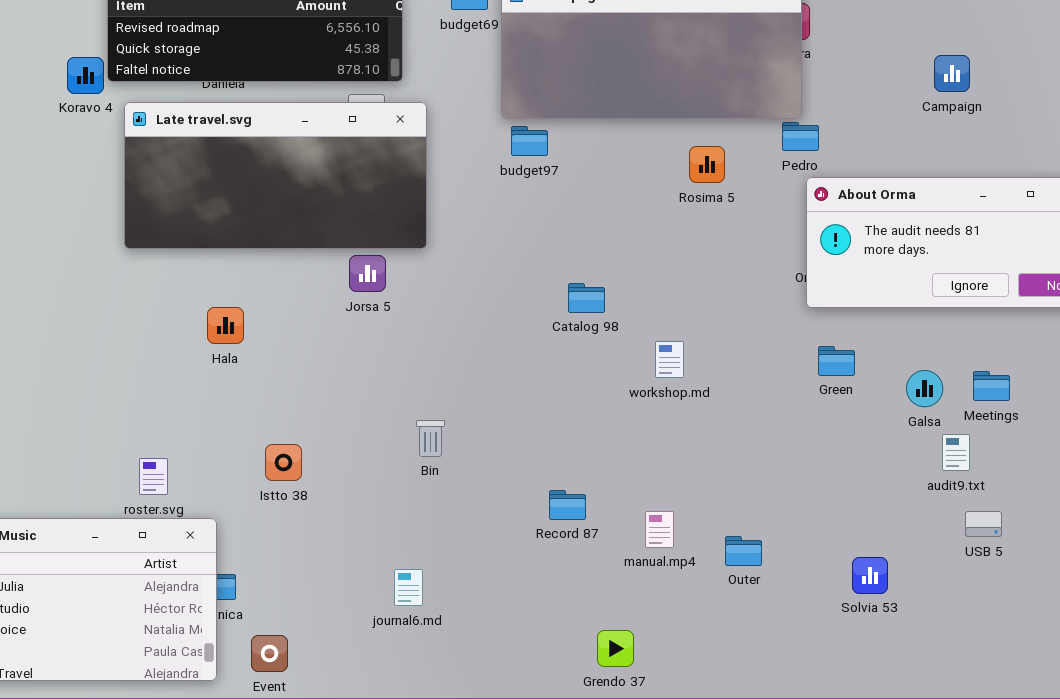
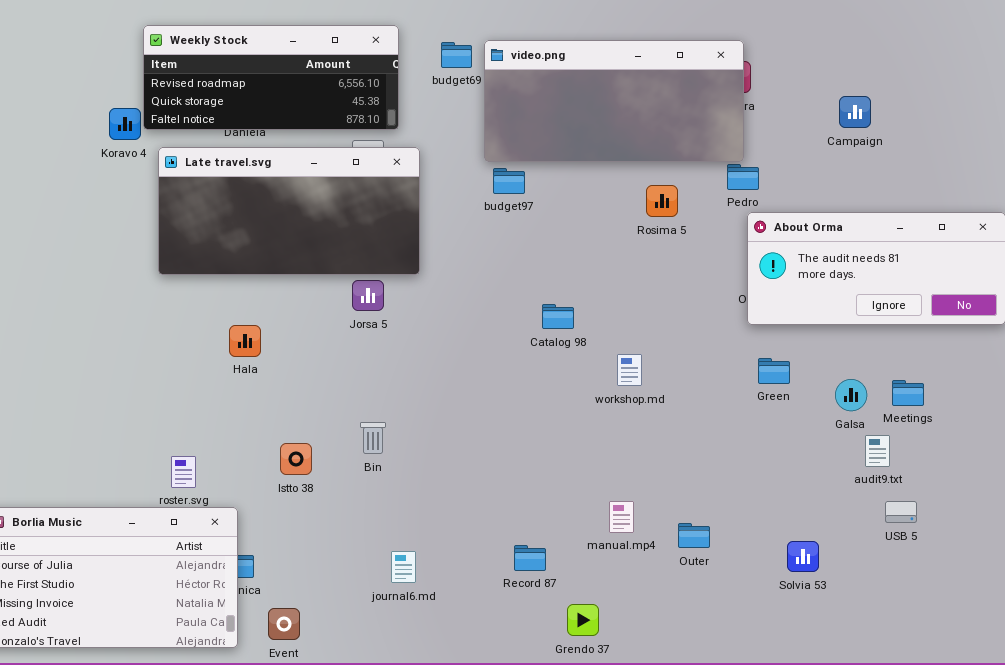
Campaign: [934,55,970,92] -> [839,96,871,128], moved
Bin: [416,420,445,457] -> [360,422,386,454], moved
Record 87: [549,490,586,520] -> [514,545,546,571], moved

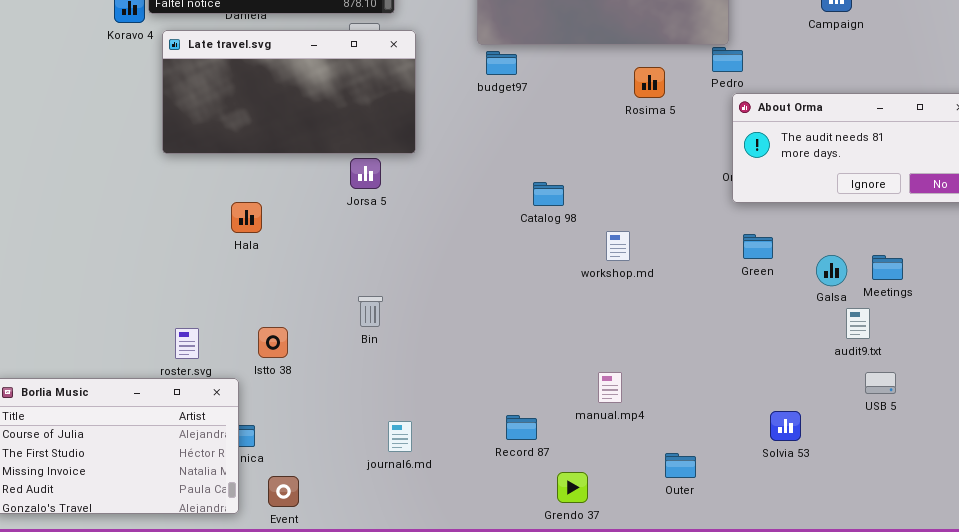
Istto 38: [280,443,312,475] -> [258,327,288,358], moved
Outer: [678,523,710,548] -> [665,453,696,478], moved

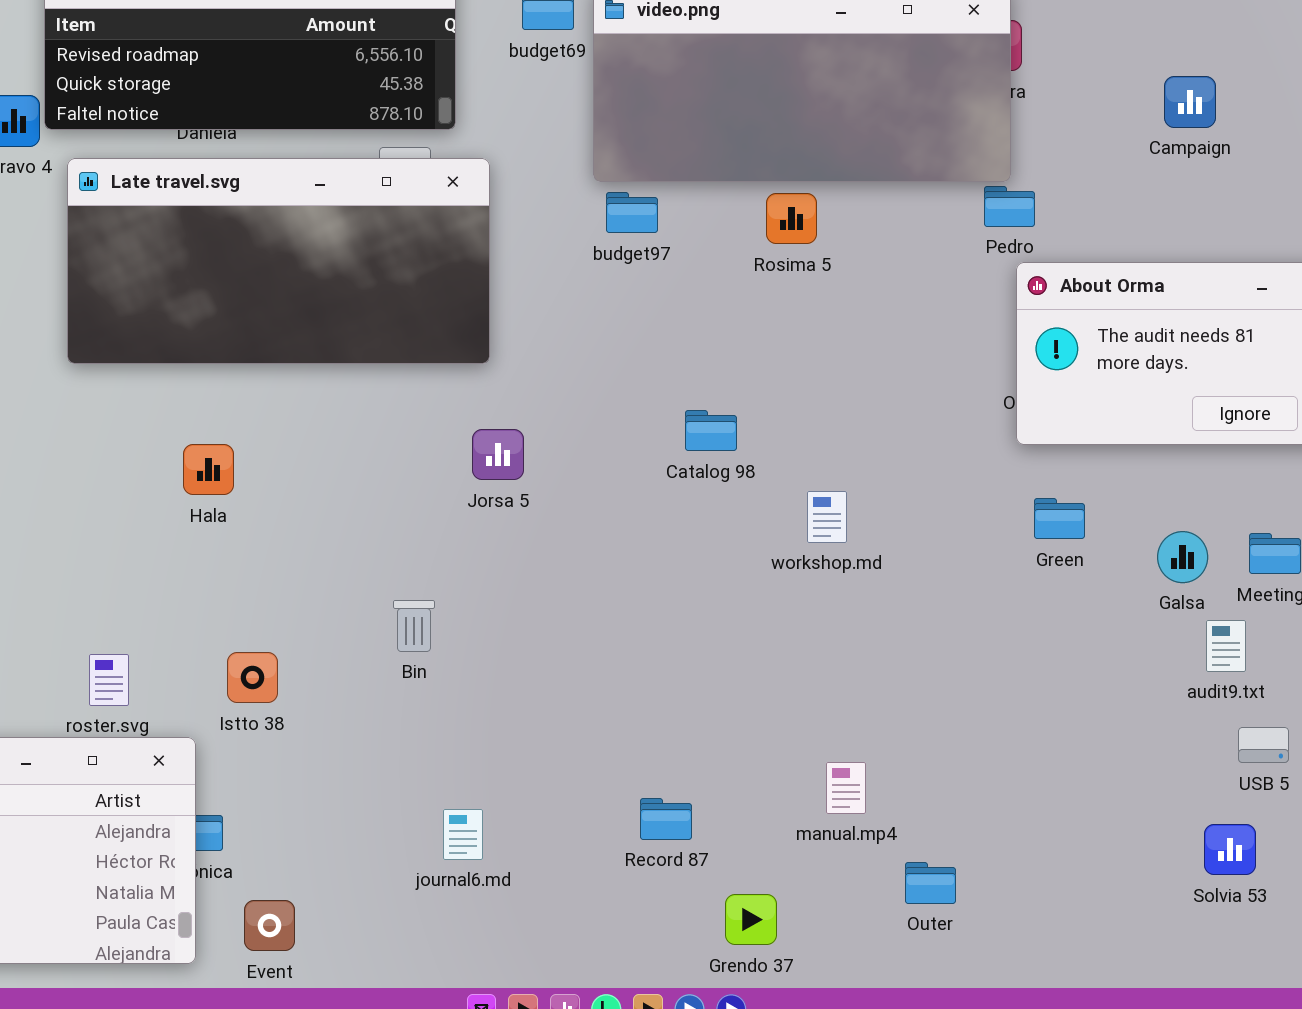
Rosima 5: [634,67,665,98] -> [766,193,817,244], moved
Jorsa 5: [350,158,381,189] -> [472,429,524,480], moved
manual.mp4: [598,372,622,403] -> [826,762,866,814], moved
Solvia 53: [770,411,801,441] -> [1204,824,1256,875], moved

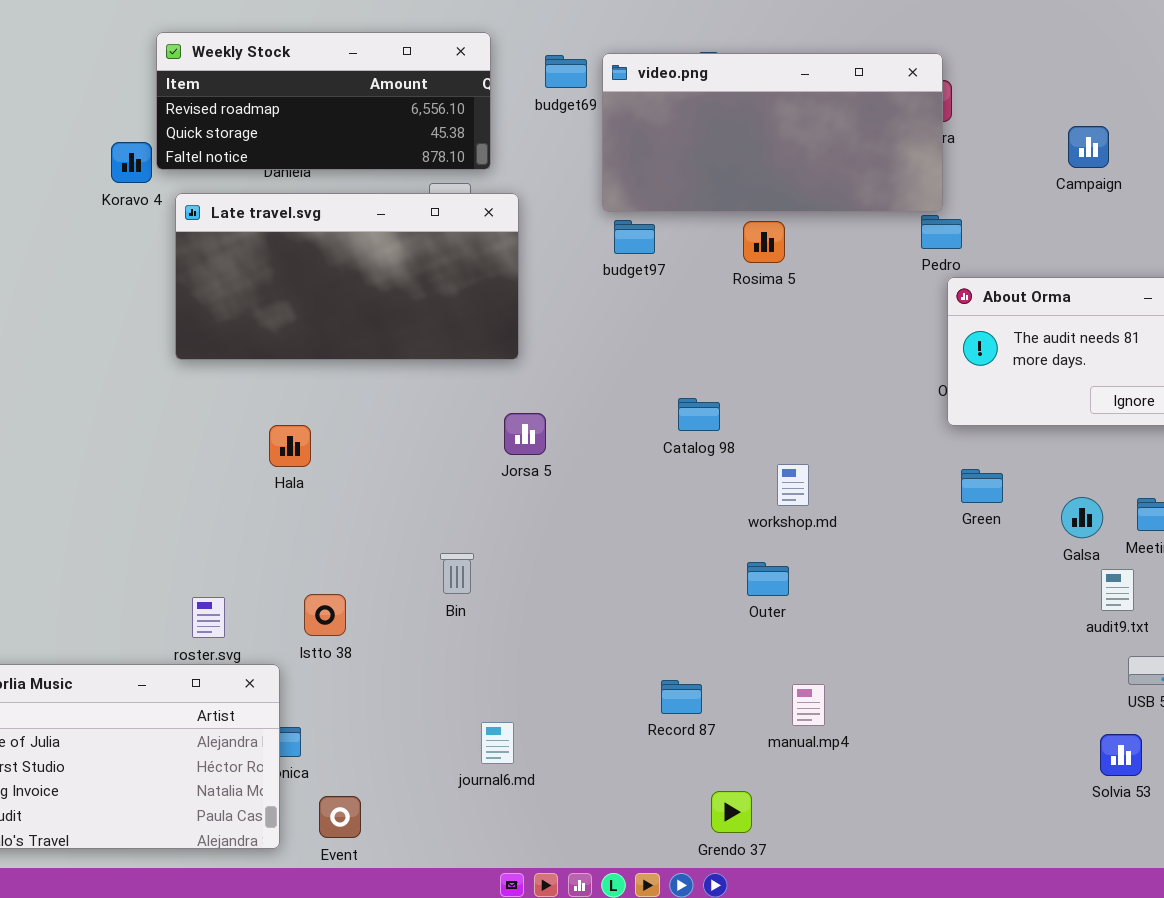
Record 87: [640,798,692,840] -> [661,680,702,714], moved
Outer: [905,862,956,904] -> [747,562,789,596], moved

